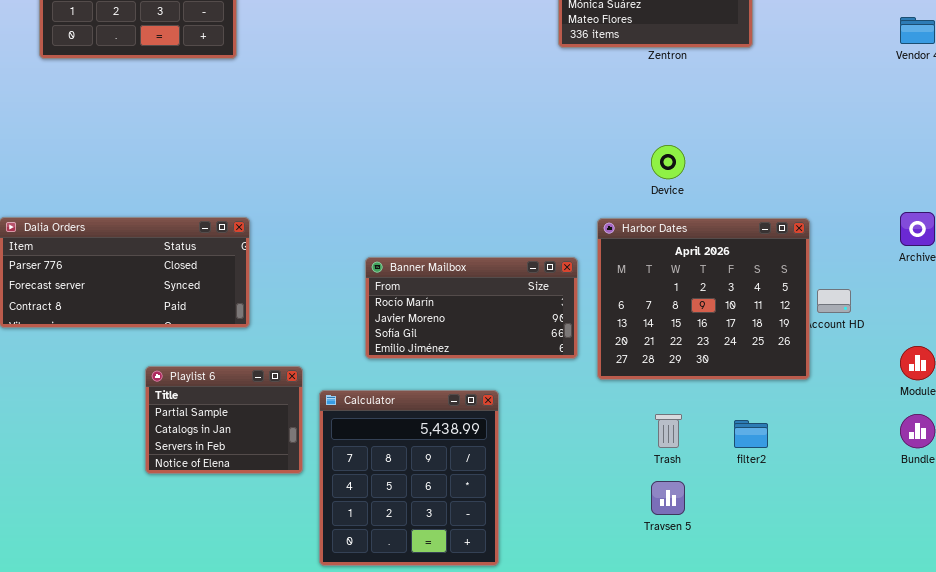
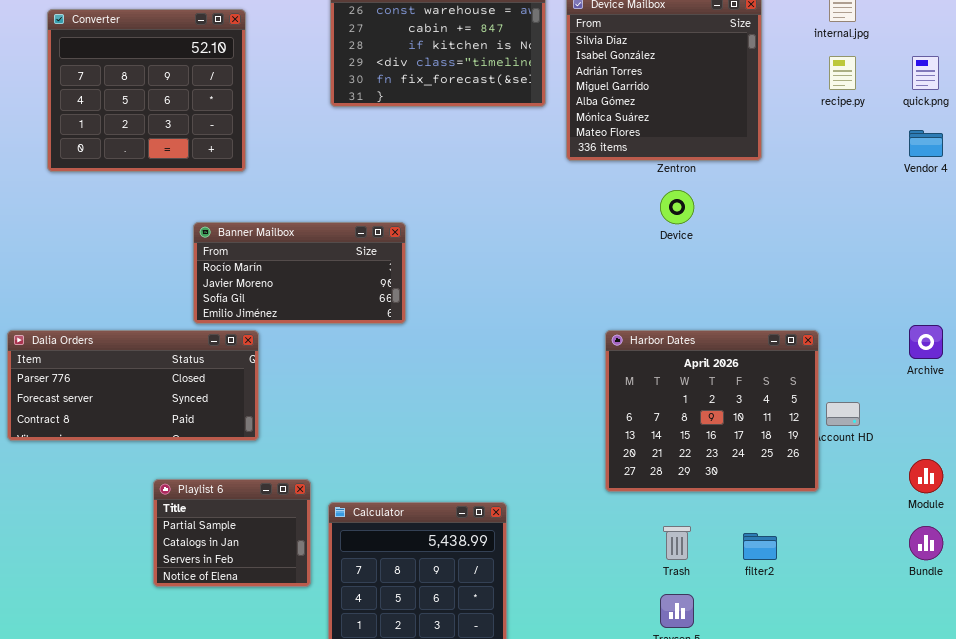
Device: [651,145,685,179] -> [660,190,694,224], moved
Banner Mailbox: [365,257,578,359] -> [193,222,406,324], moved

